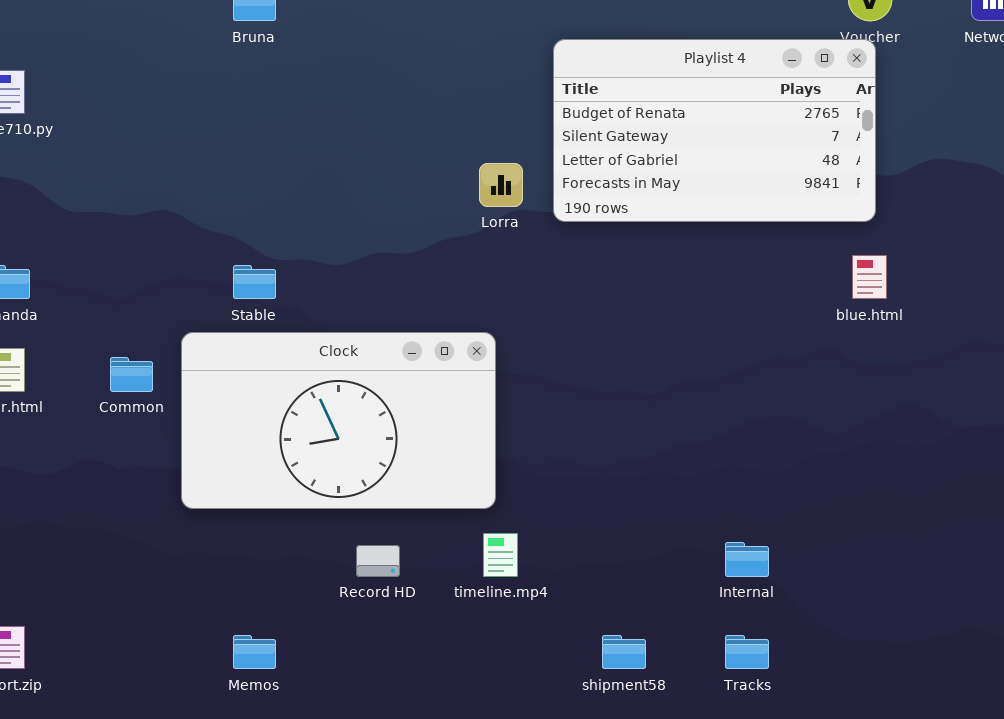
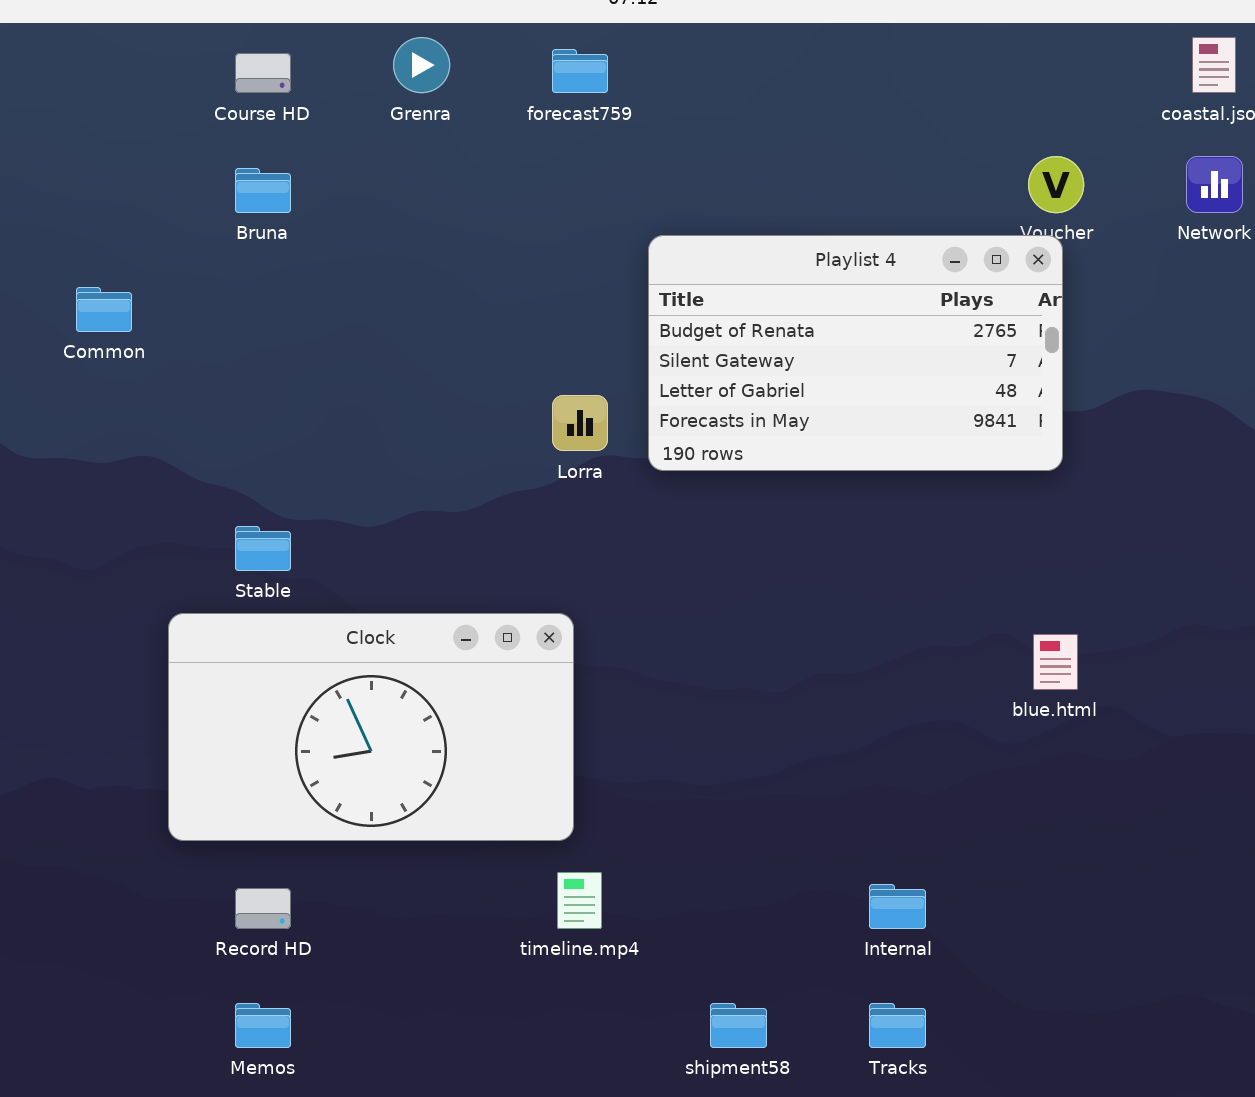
blue.html: [852,255,887,299] -> [1033,634,1078,690], moved
Common: [110,357,153,392] -> [76,287,132,332], moved
Record HD: [356,545,400,577] -> [235,888,291,929], moved

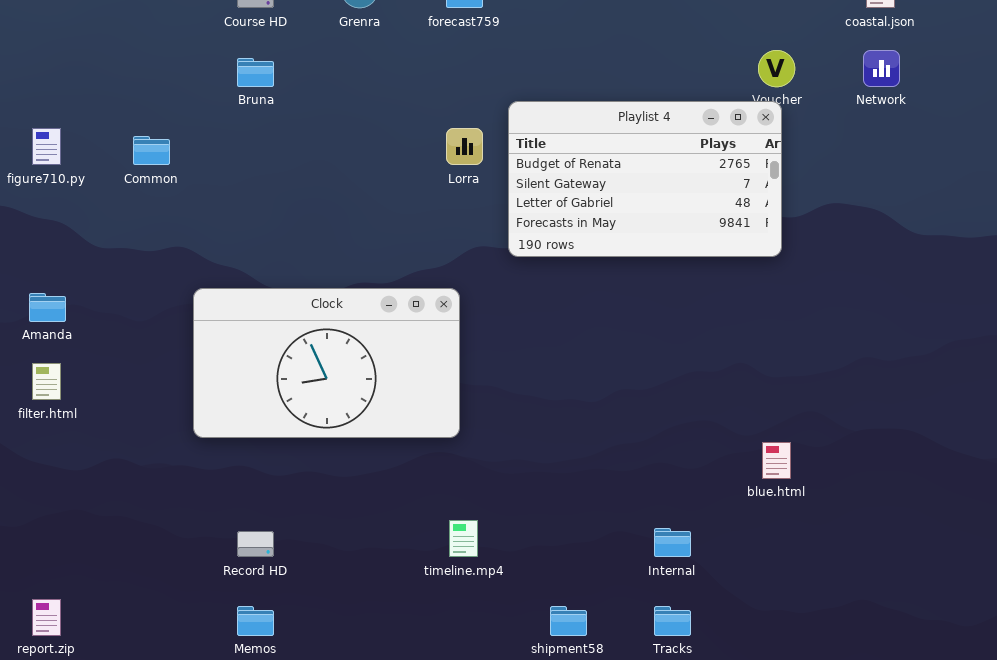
Lorra: [552,395,608,451] -> [446,128,483,165], moved
Clock: [168,613,574,841] -> [193,288,460,438], moved
blue.html: [1033,634,1078,690] -> [762,442,791,479], moved

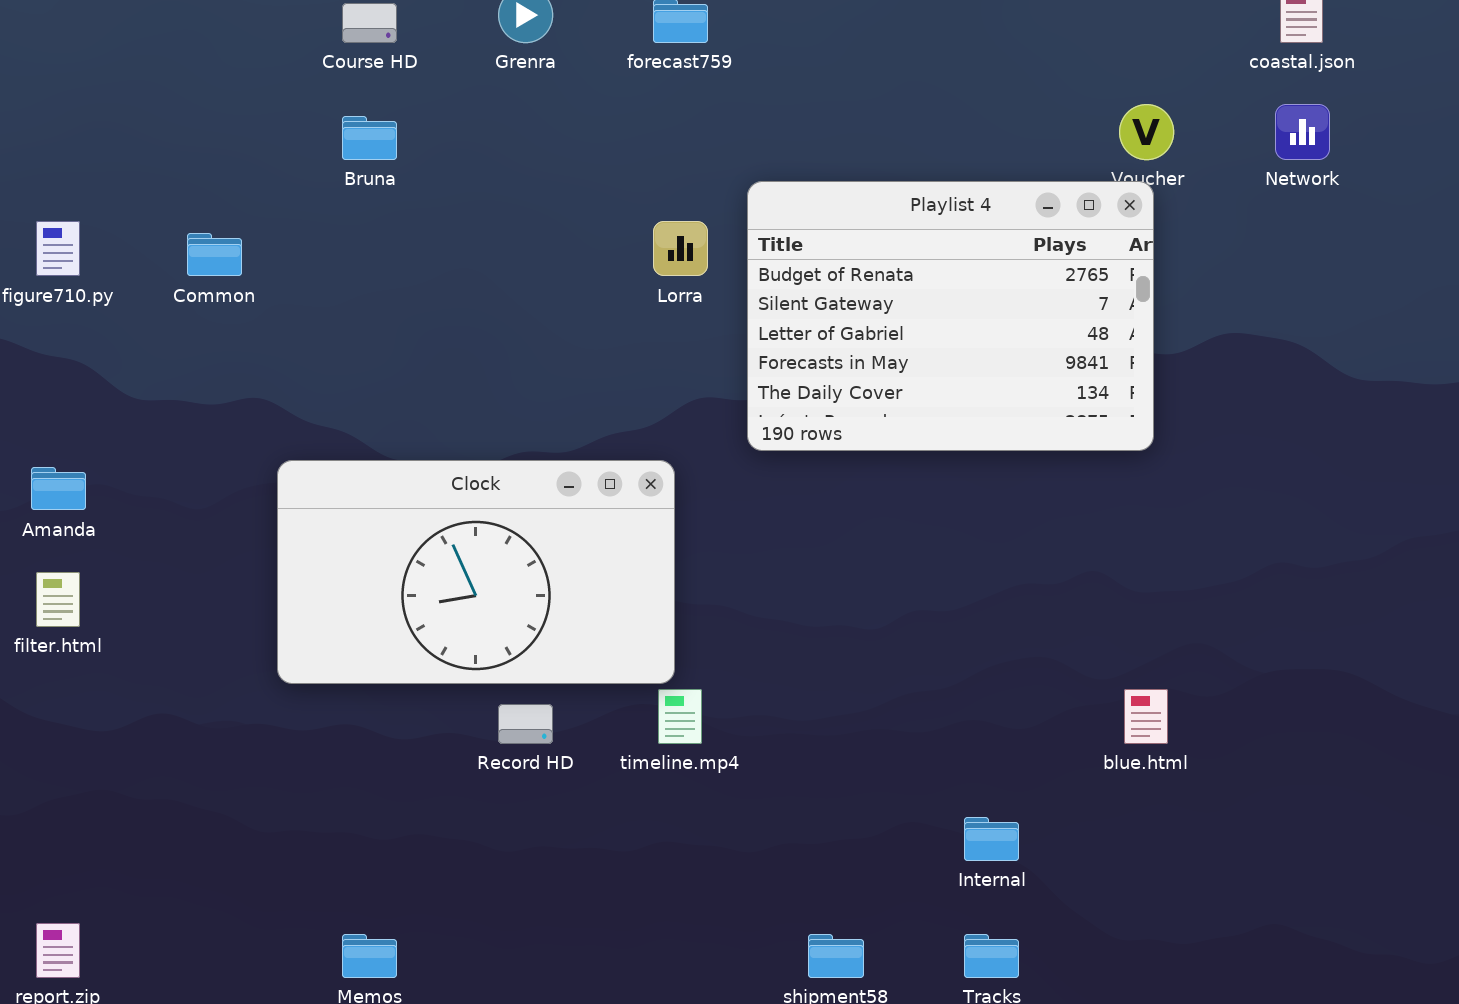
Playlist 4: [508,101,782,257] -> [747,181,1154,451], resized
timeline.mp4: [449,520,478,557] -> [658,689,702,744], moved
Record HD: [237,531,274,557] -> [498,704,553,744], moved

